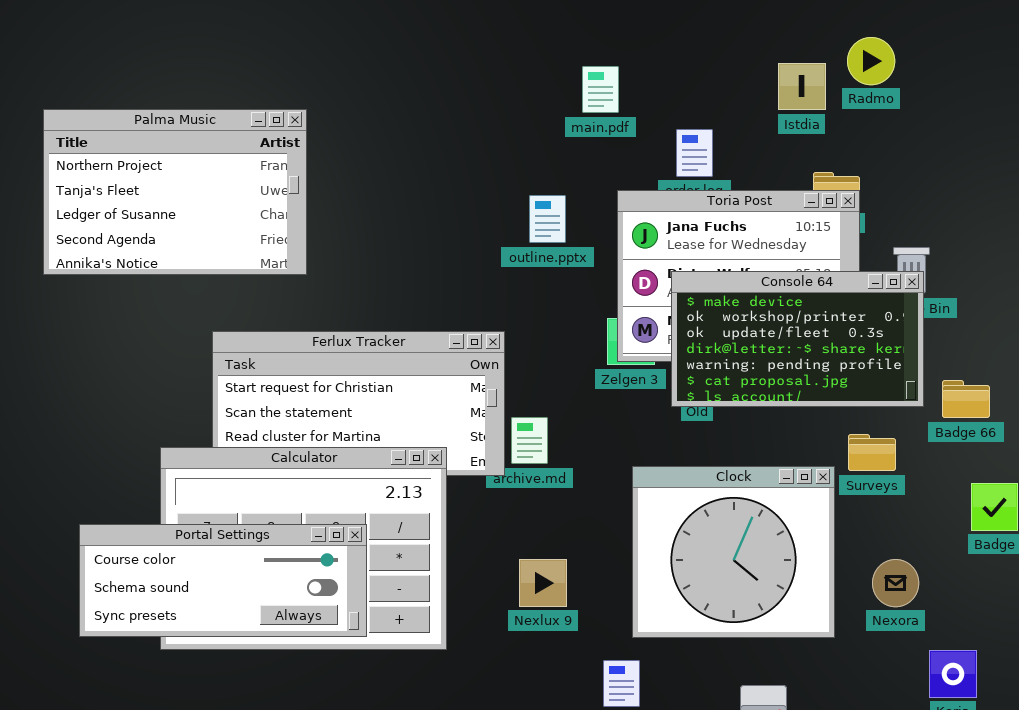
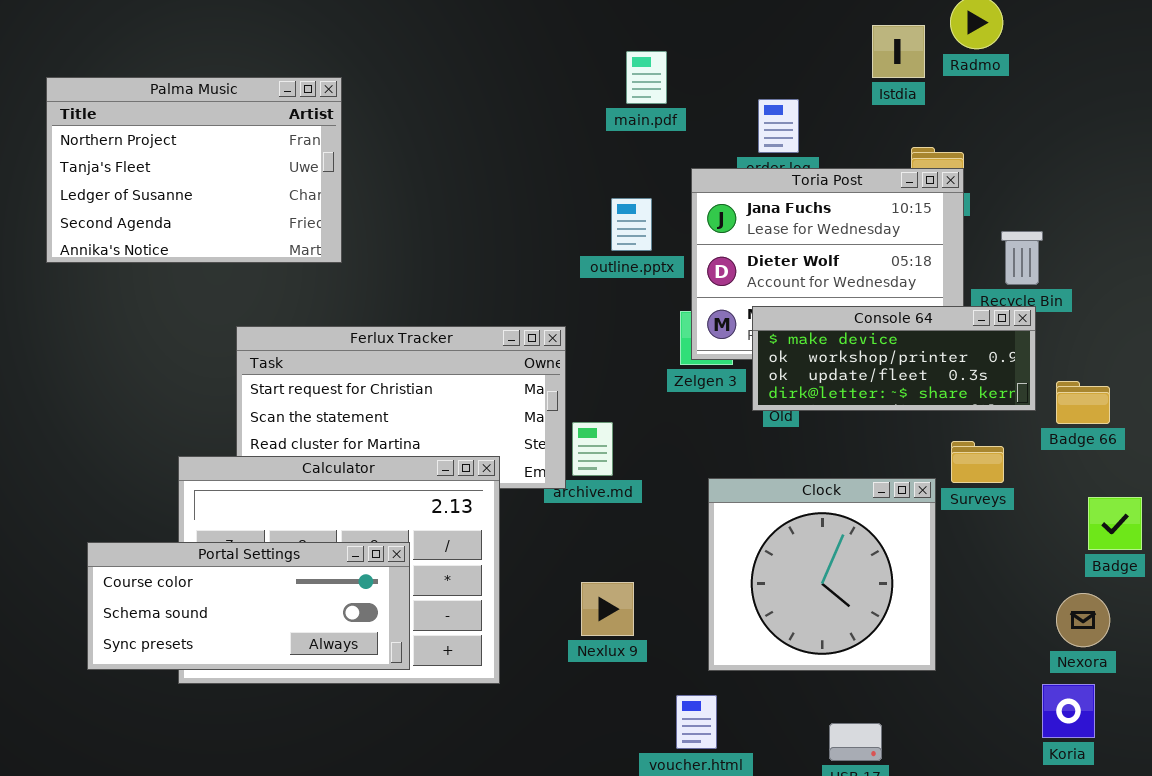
main.pdf: [582,66,619,113] -> [626,51,667,104], moved
outline.pptx: [529,195,566,243] -> [611,198,652,251], moved
Console 64: [671,271,924,407] -> [752,306,1036,411], resized
Nexora: [872,559,919,607] -> [1056,593,1110,647], moved

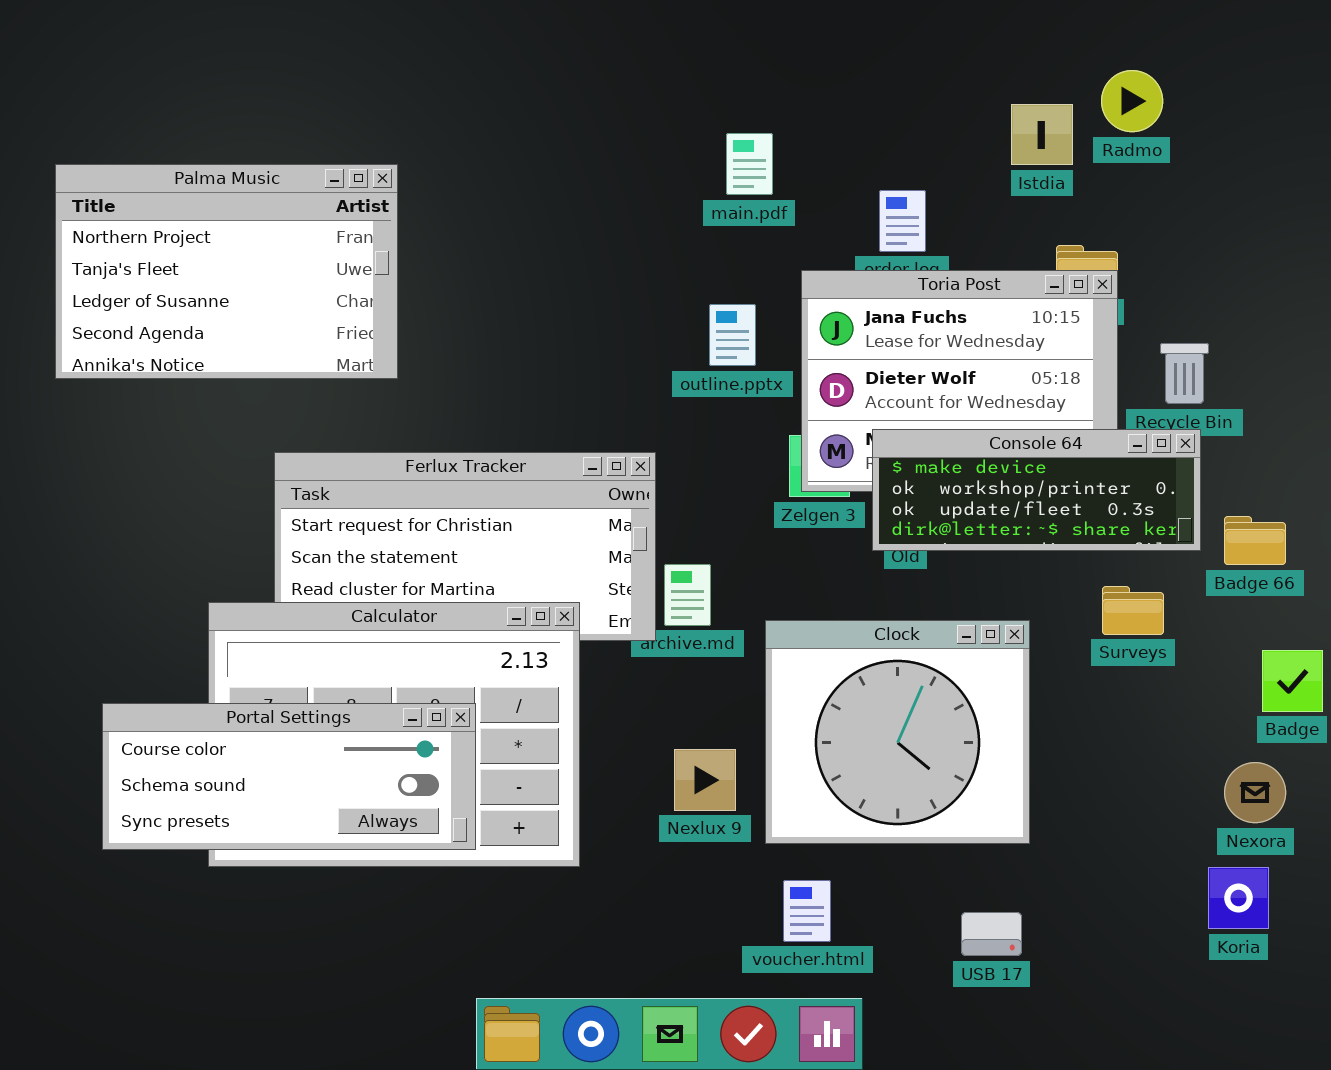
Clock: [708,478,936,671] -> [765,620,1030,844], moved

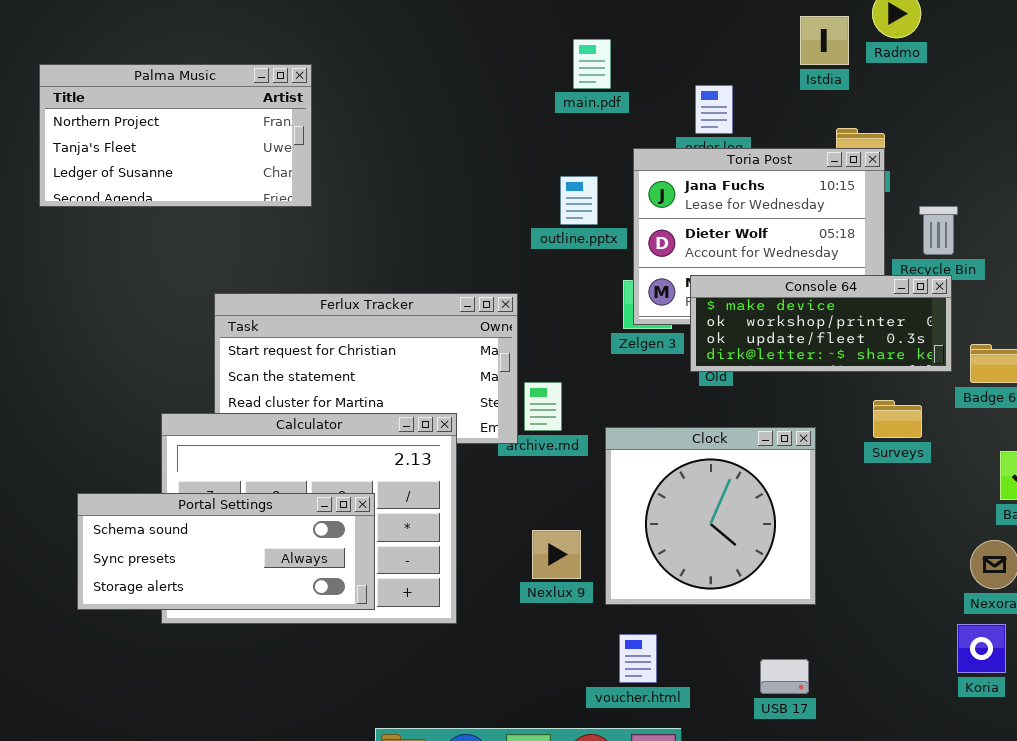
Palma Music: [55,164,398,379] -> [39,64,312,207], resized
Portal Settings: [102,703,476,850] -> [77,493,375,610], scrolled down 1 row

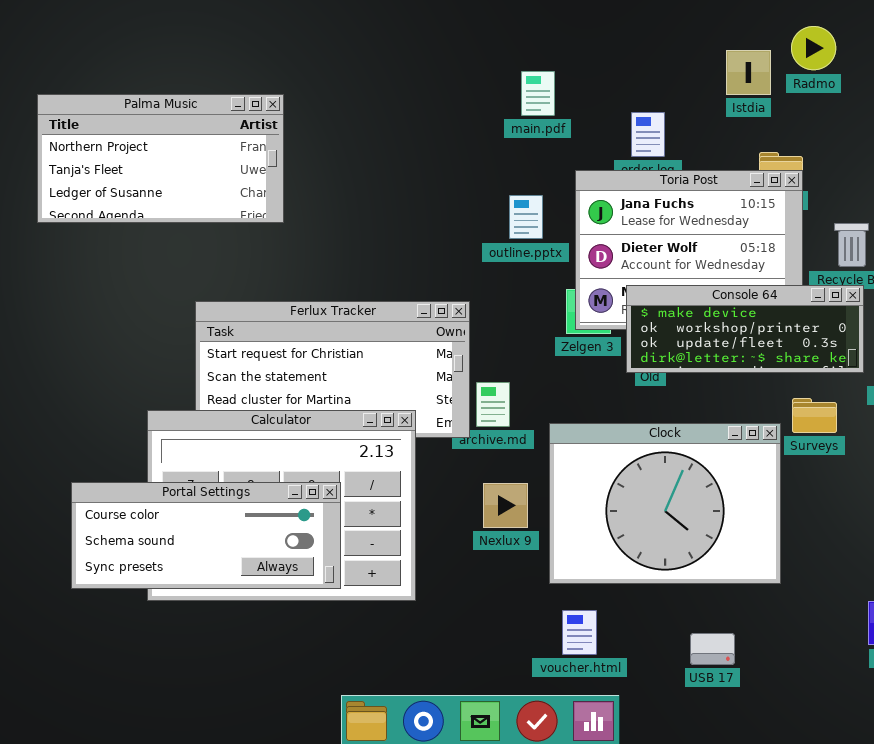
Clock: [605,427,816,605] -> [549,423,781,584], resized
Portal Settings: [77,493,375,610] -> [71,482,341,589], scrolled up 1 row
Nexlux 9: [532,530,581,579] -> [483,483,528,528], moved

